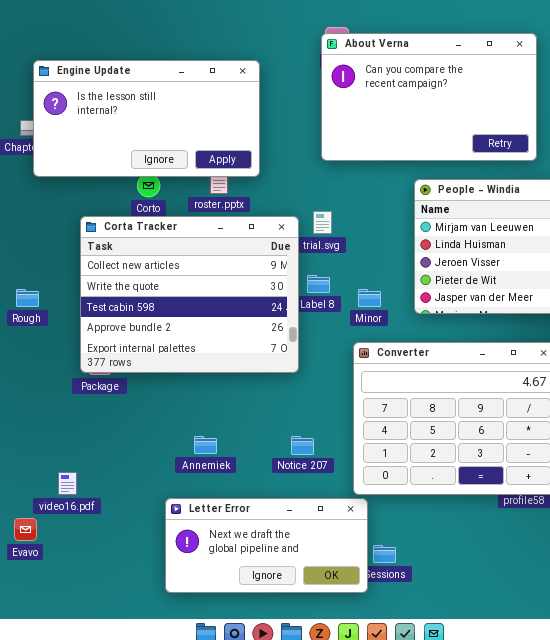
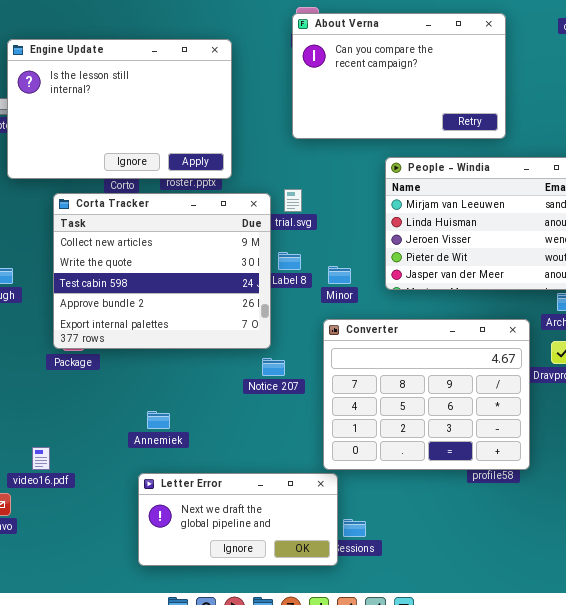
Engine Update: [33,60,260,177] -> [7,39,232,179], resized
Annemiek: [194,436,217,454] -> [147,411,170,429], moved
Notice 207: [291,436,314,455] -> [262,358,285,376], moved

